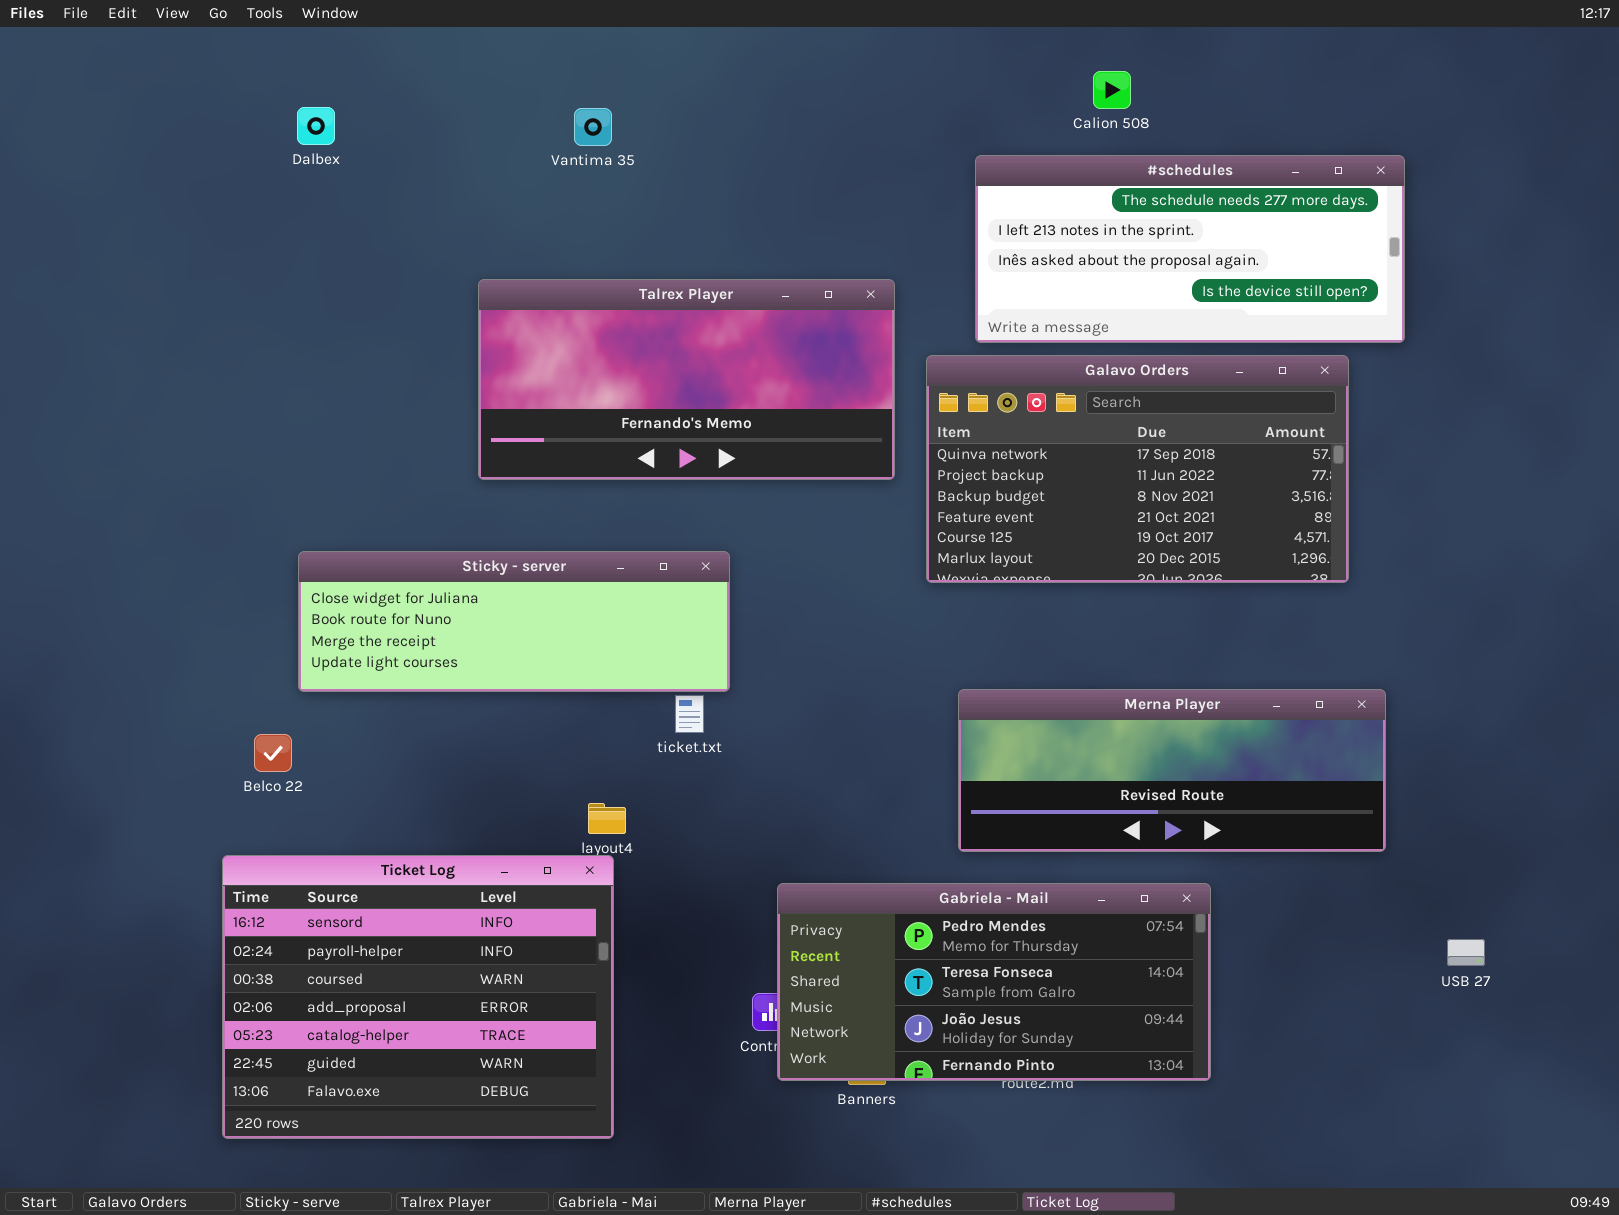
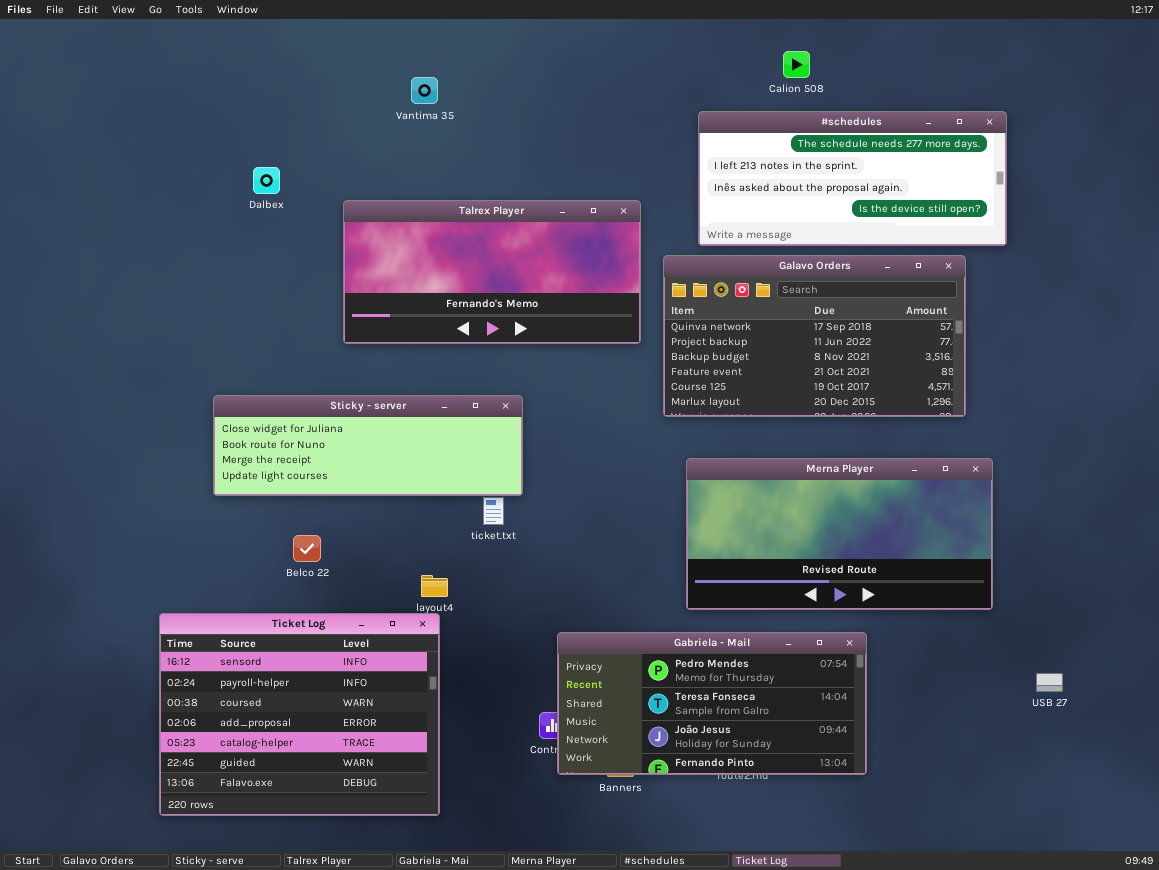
Dalbex: [297,107,335,145] -> [253,167,280,194], moved
Merna Player: [958,689,1386,852] -> [686,458,993,610], resized
Belco 22: [254,734,292,772] -> [293,535,321,562], moved

